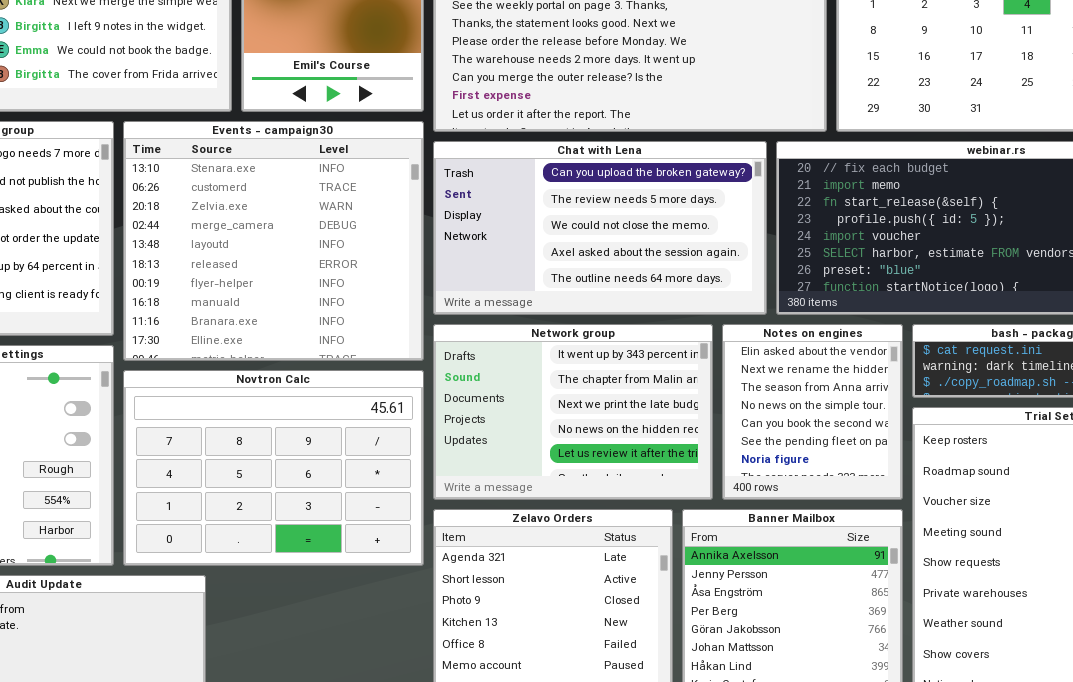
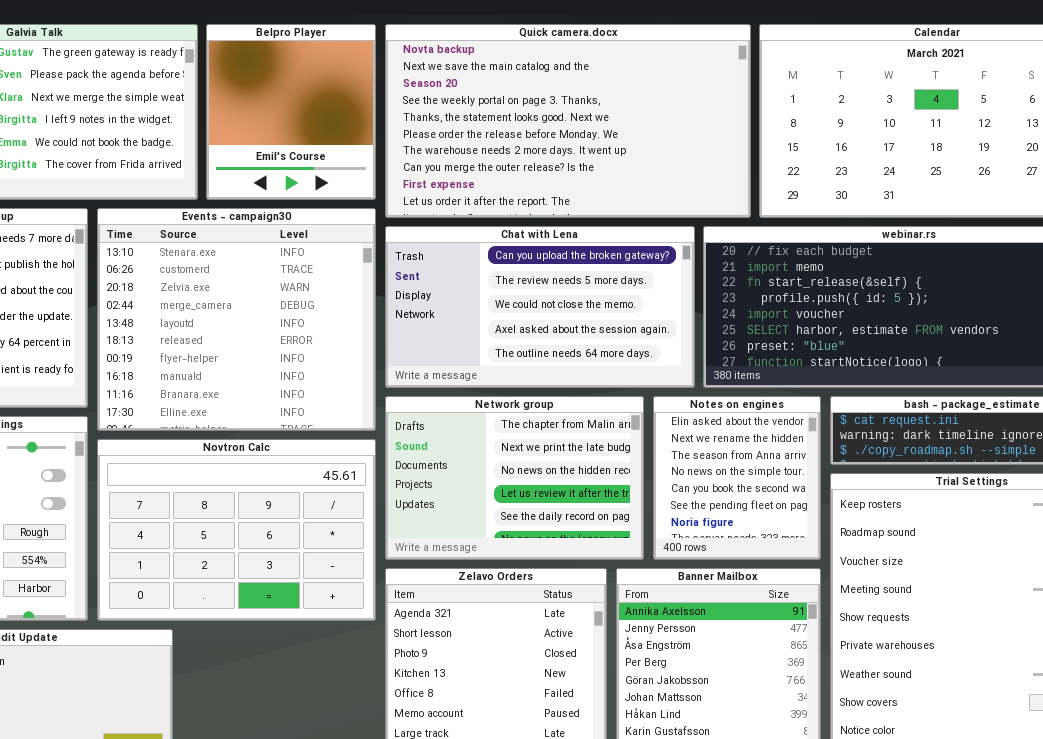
Network group: [433,324,713,500] -> [385,396,644,560], scrolled down 1 row

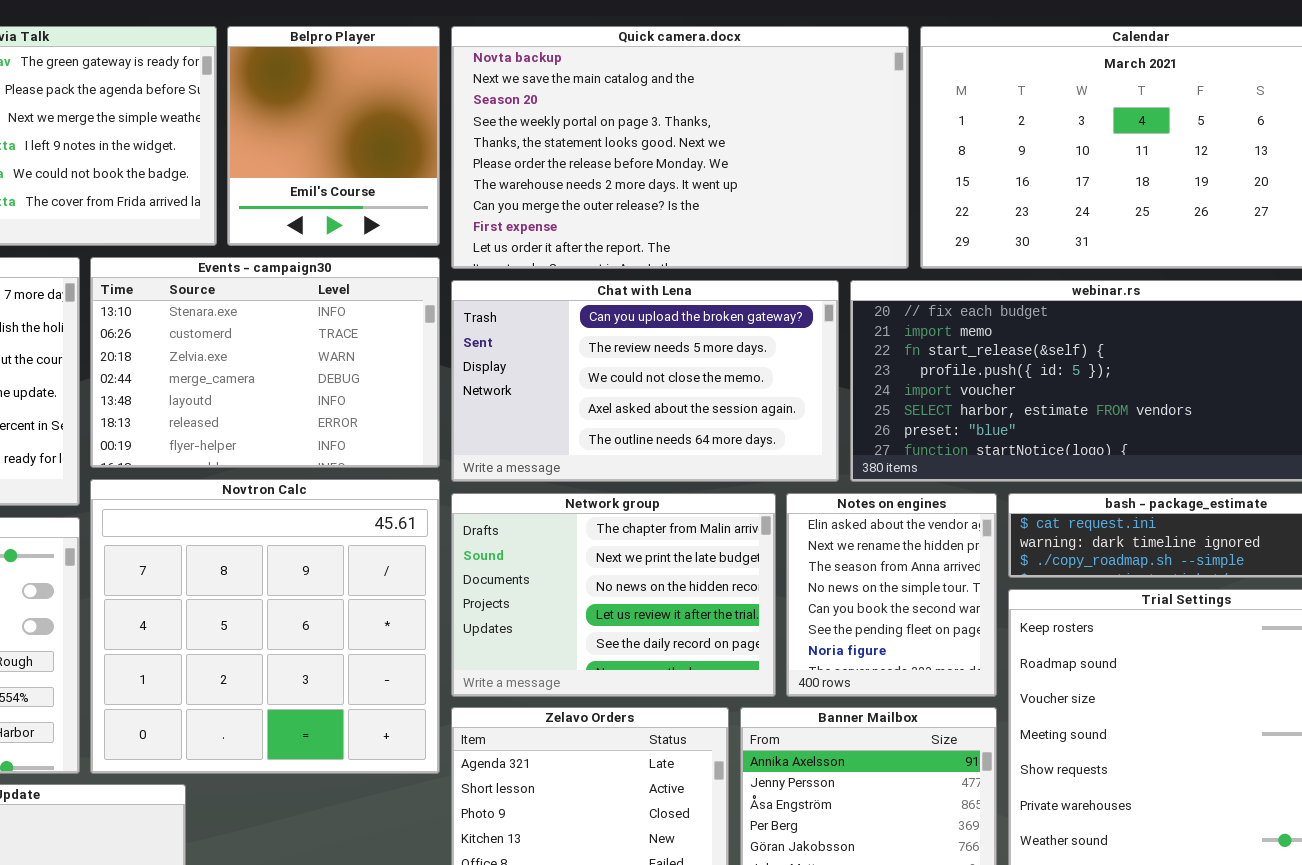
Events - campaign30: [97,208,376,431] -> [90,257,440,468], resized
Novtron Calc: [97,439,376,621] -> [90,479,440,774], resized

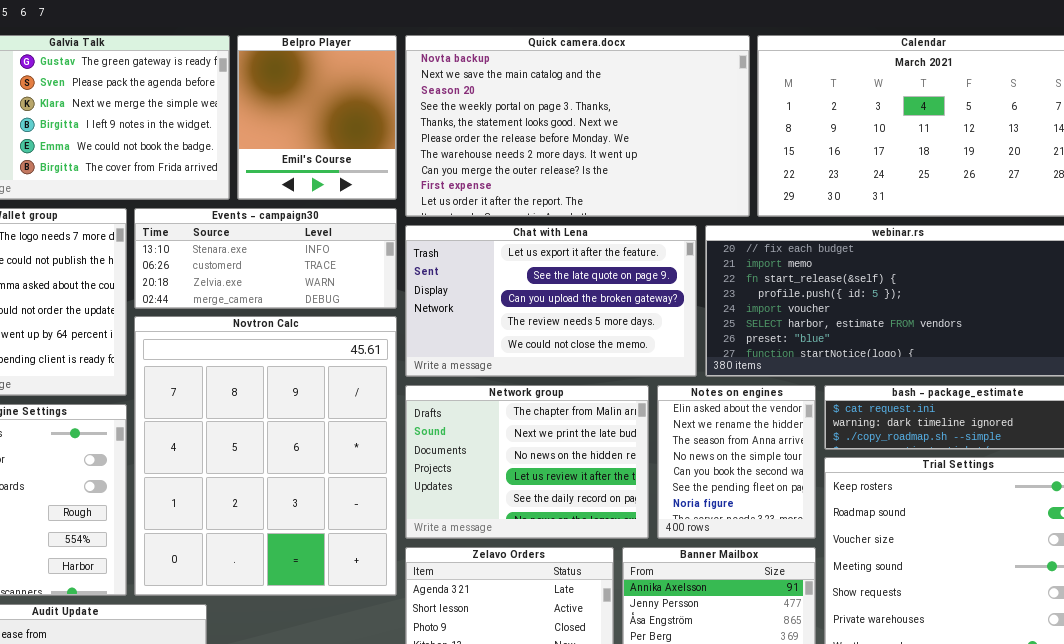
Events - campaign30: [90,257,440,468] -> [134,208,397,309], resized
Chat with Lena: [451,280,839,482] -> [405,225,697,377], scrolled up 2 rows
Novtron Calc: [90,479,440,774] -> [134,316,397,596], resized

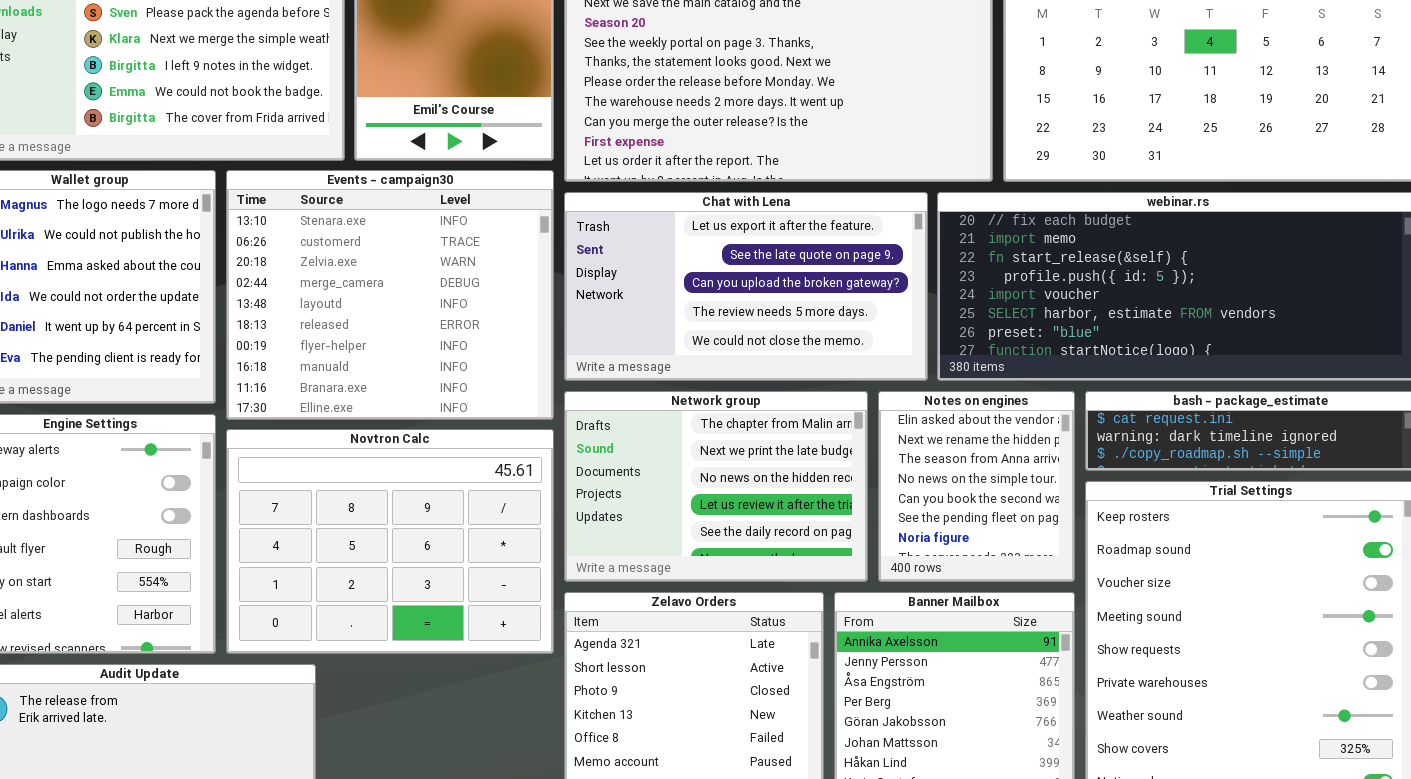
Events - campaign30: [134,208,397,309] -> [226,170,554,420], resized
Novtron Calc: [134,316,397,596] -> [226,429,554,654], resized

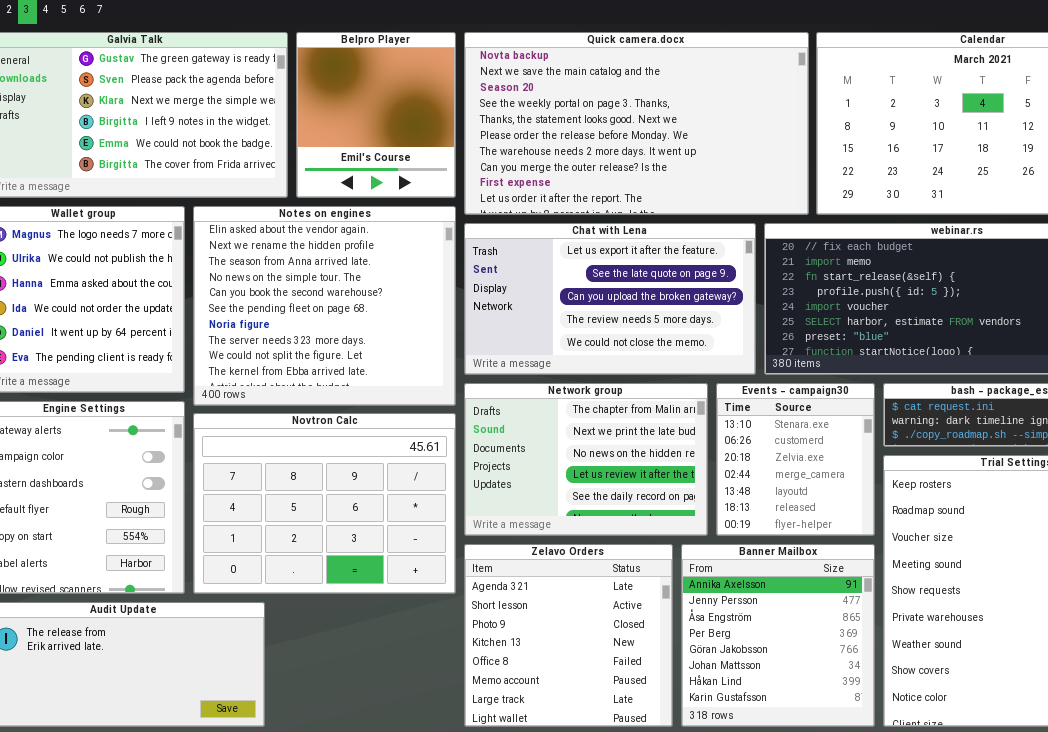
Events - campaign30: [226,170,554,420] -> [716,383,875,536], moved, resized
Notes on engines: [878,391,1075,582] -> [193,206,456,406], moved, resized

